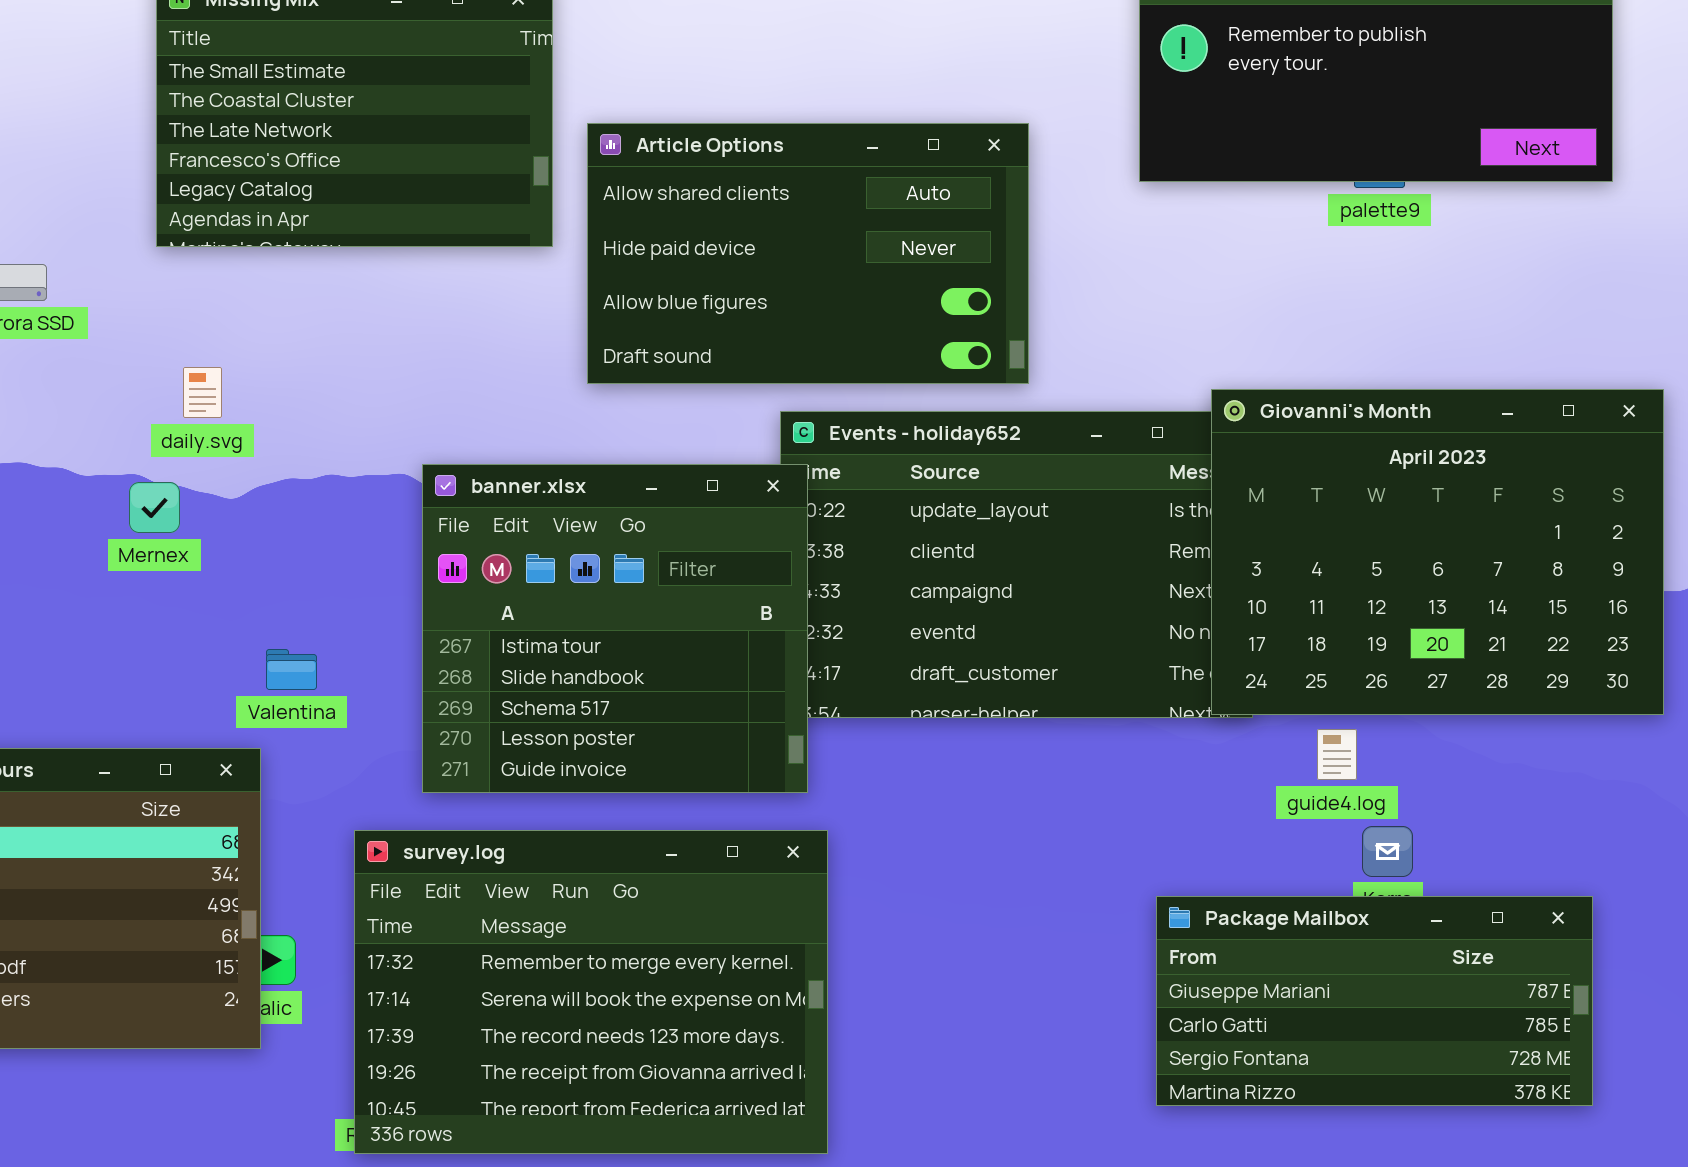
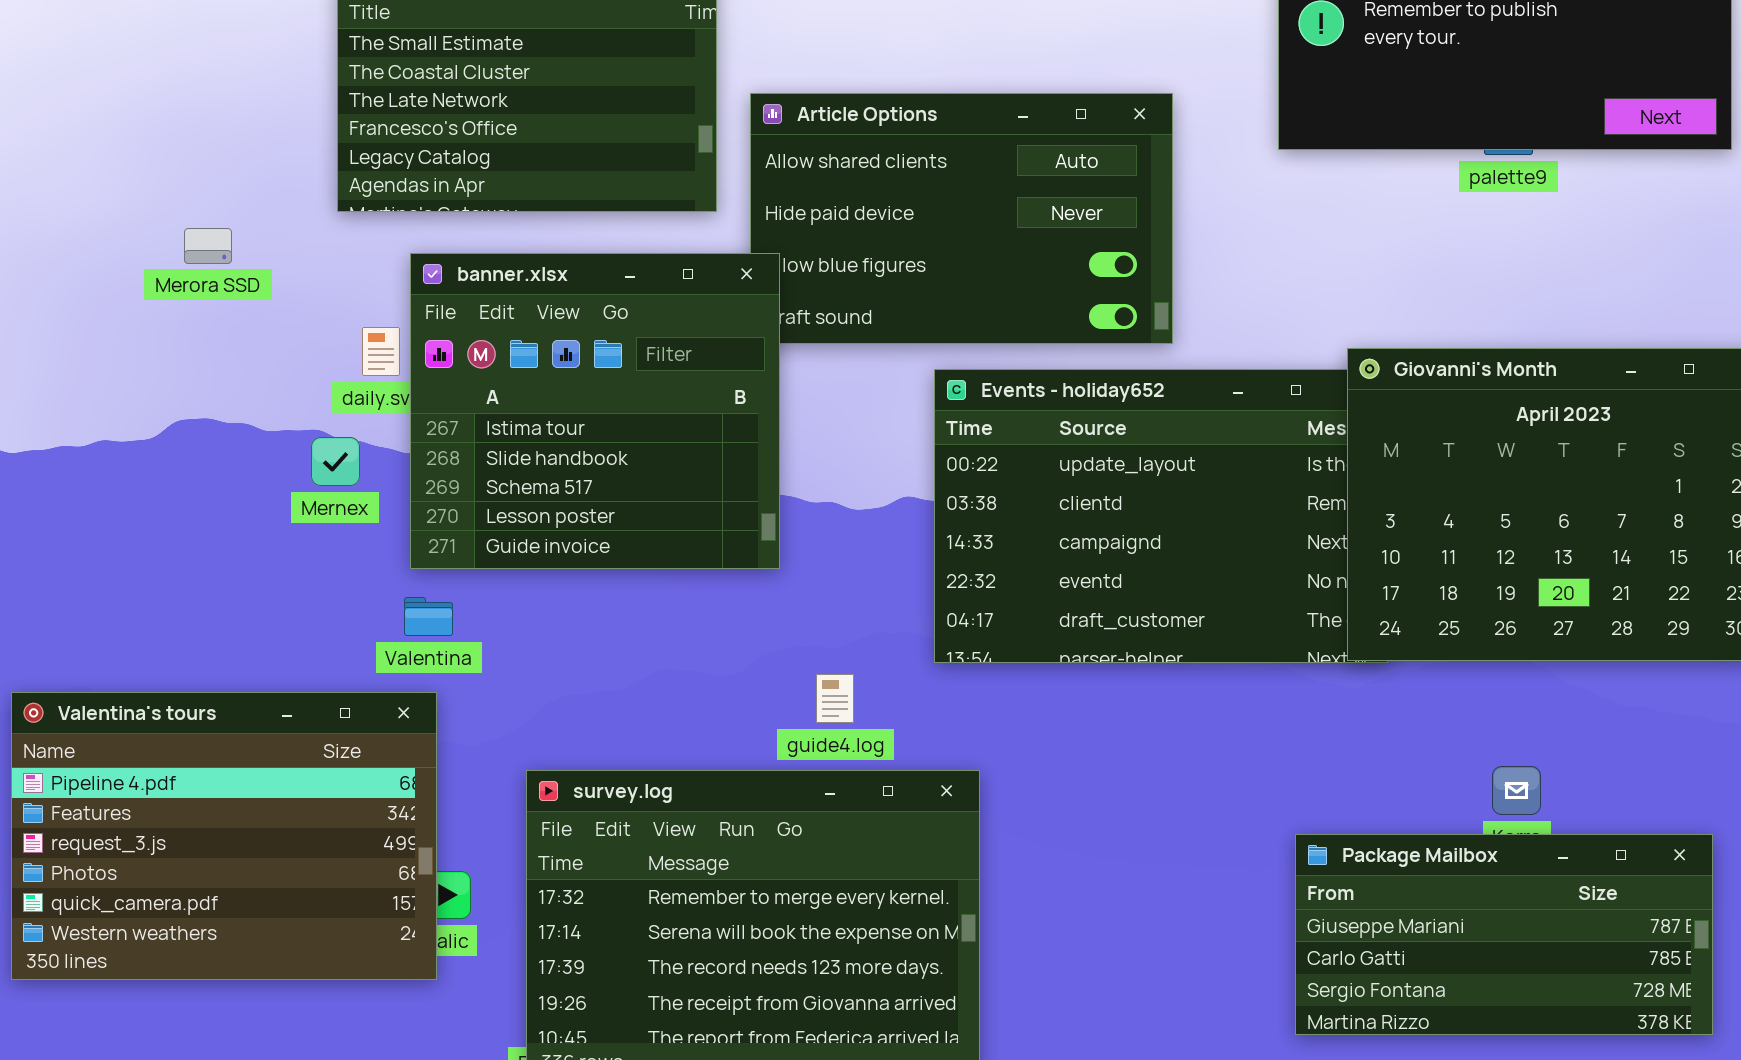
banner.xlsx: [422,464,808,793] -> [410,253,780,569], moved
Valentina: [266,649,317,690] -> [404,597,453,636], moved
guide4.log: [1317,729,1357,780] -> [816,674,854,723], moved

